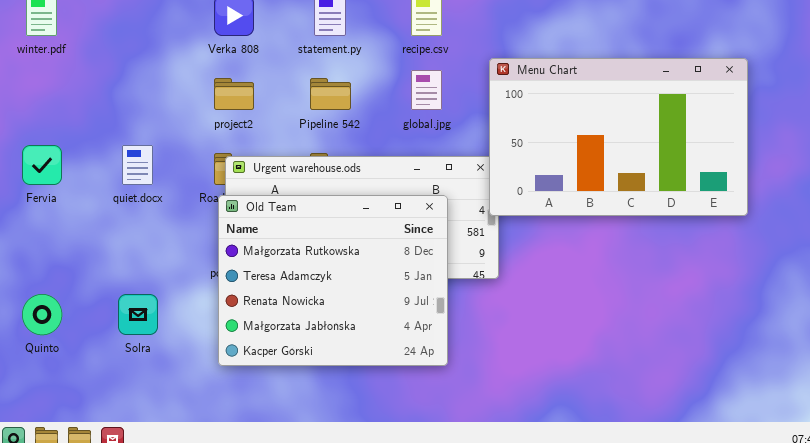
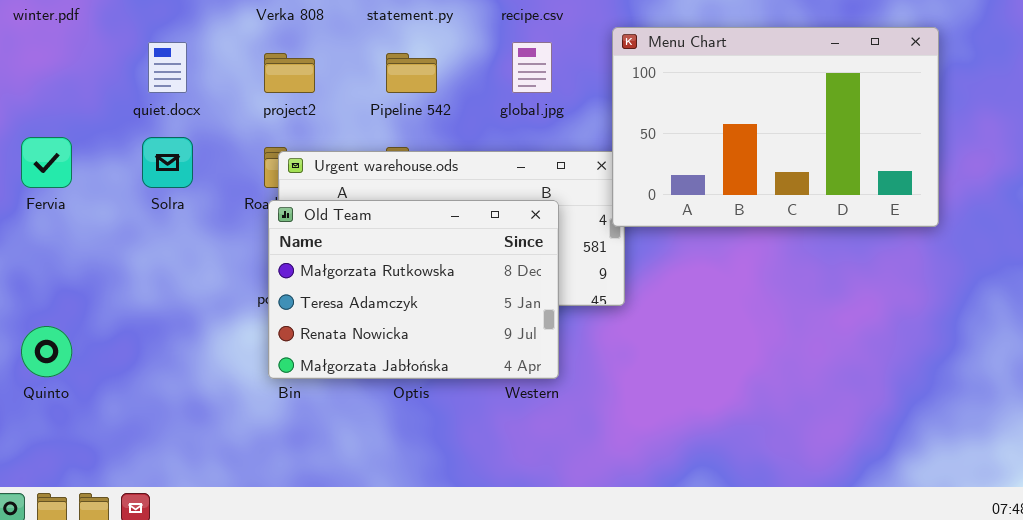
quiet.docx: [122,145,153,185] -> [148,42,187,93], moved
Old Team: [218,195,448,366] -> [268,200,559,379], resized
Solra: [118,294,158,335] -> [142,137,193,188], moved

